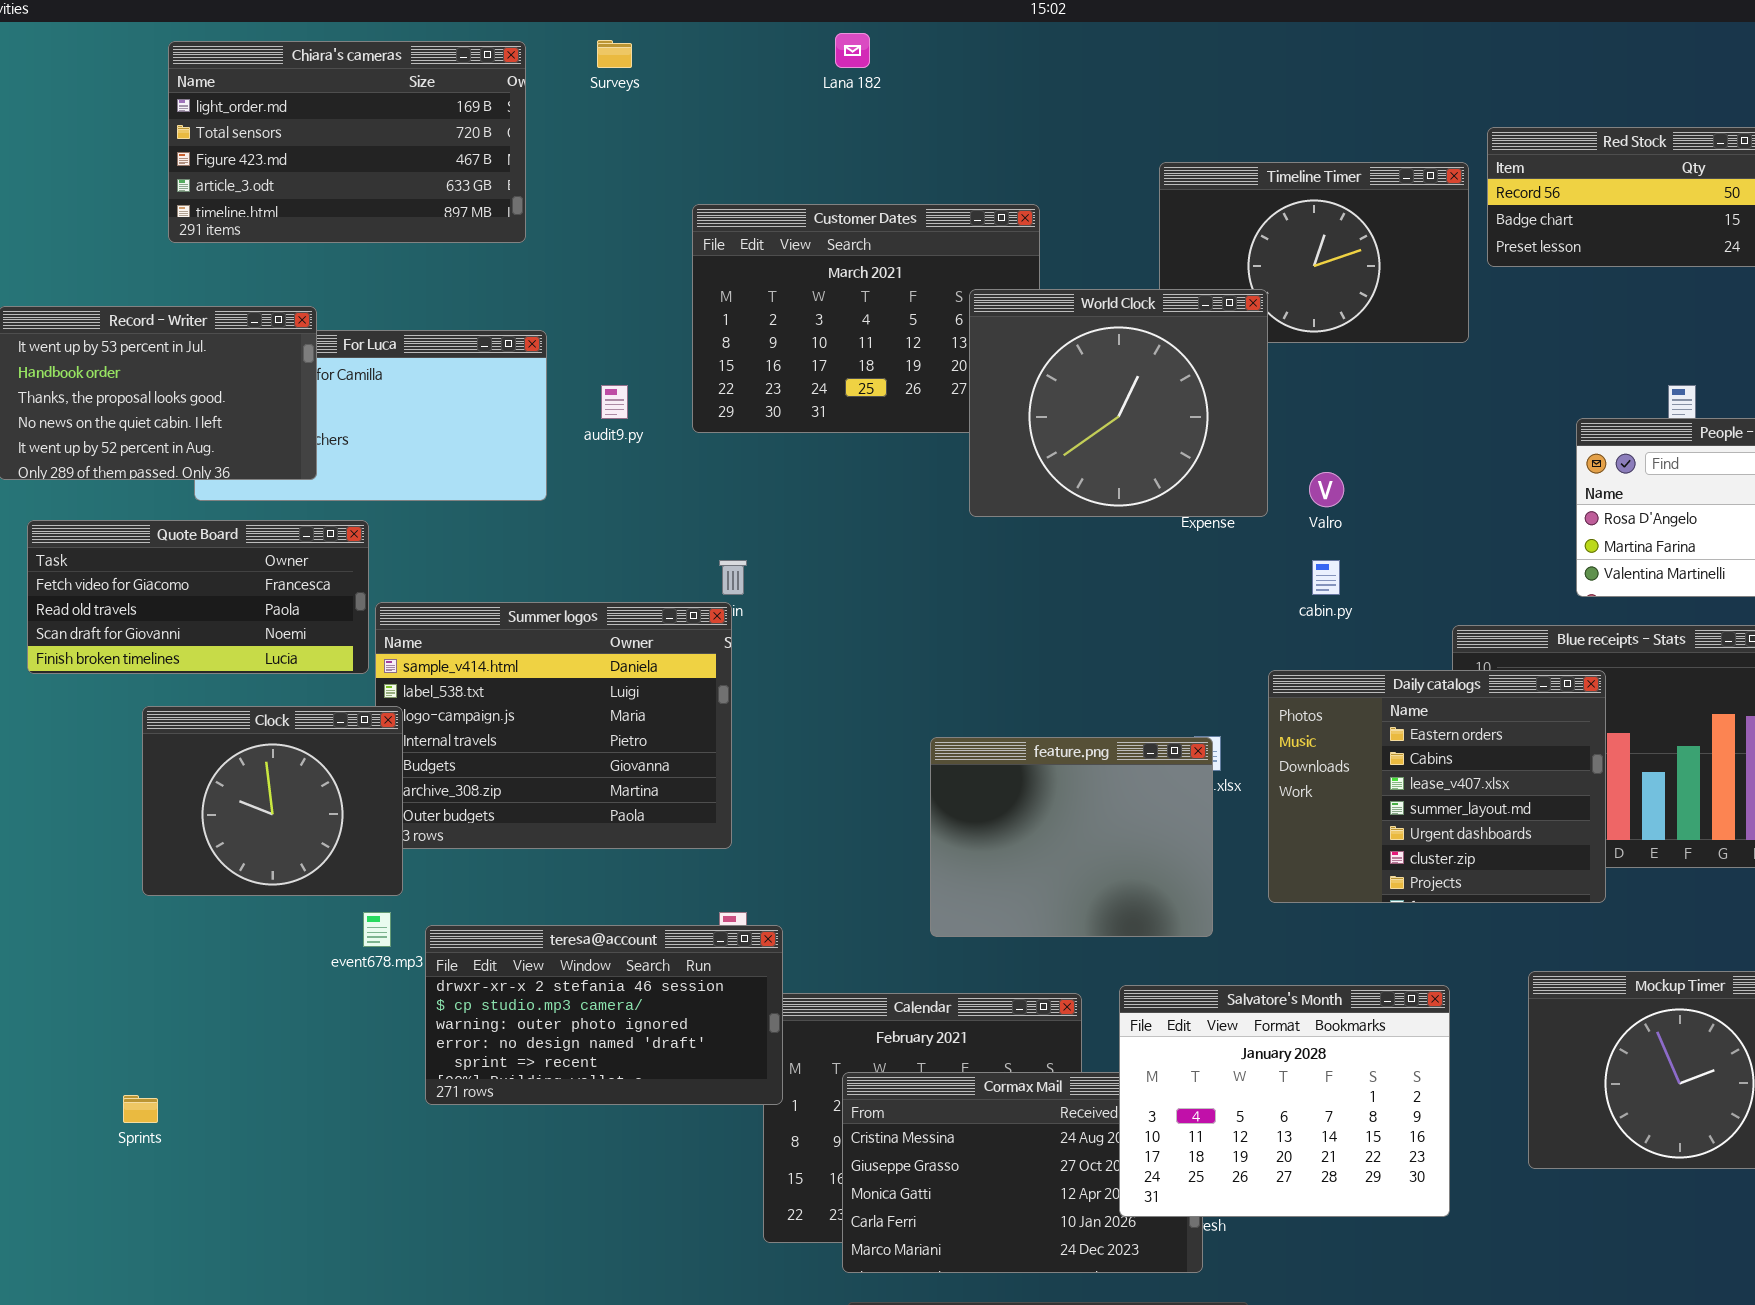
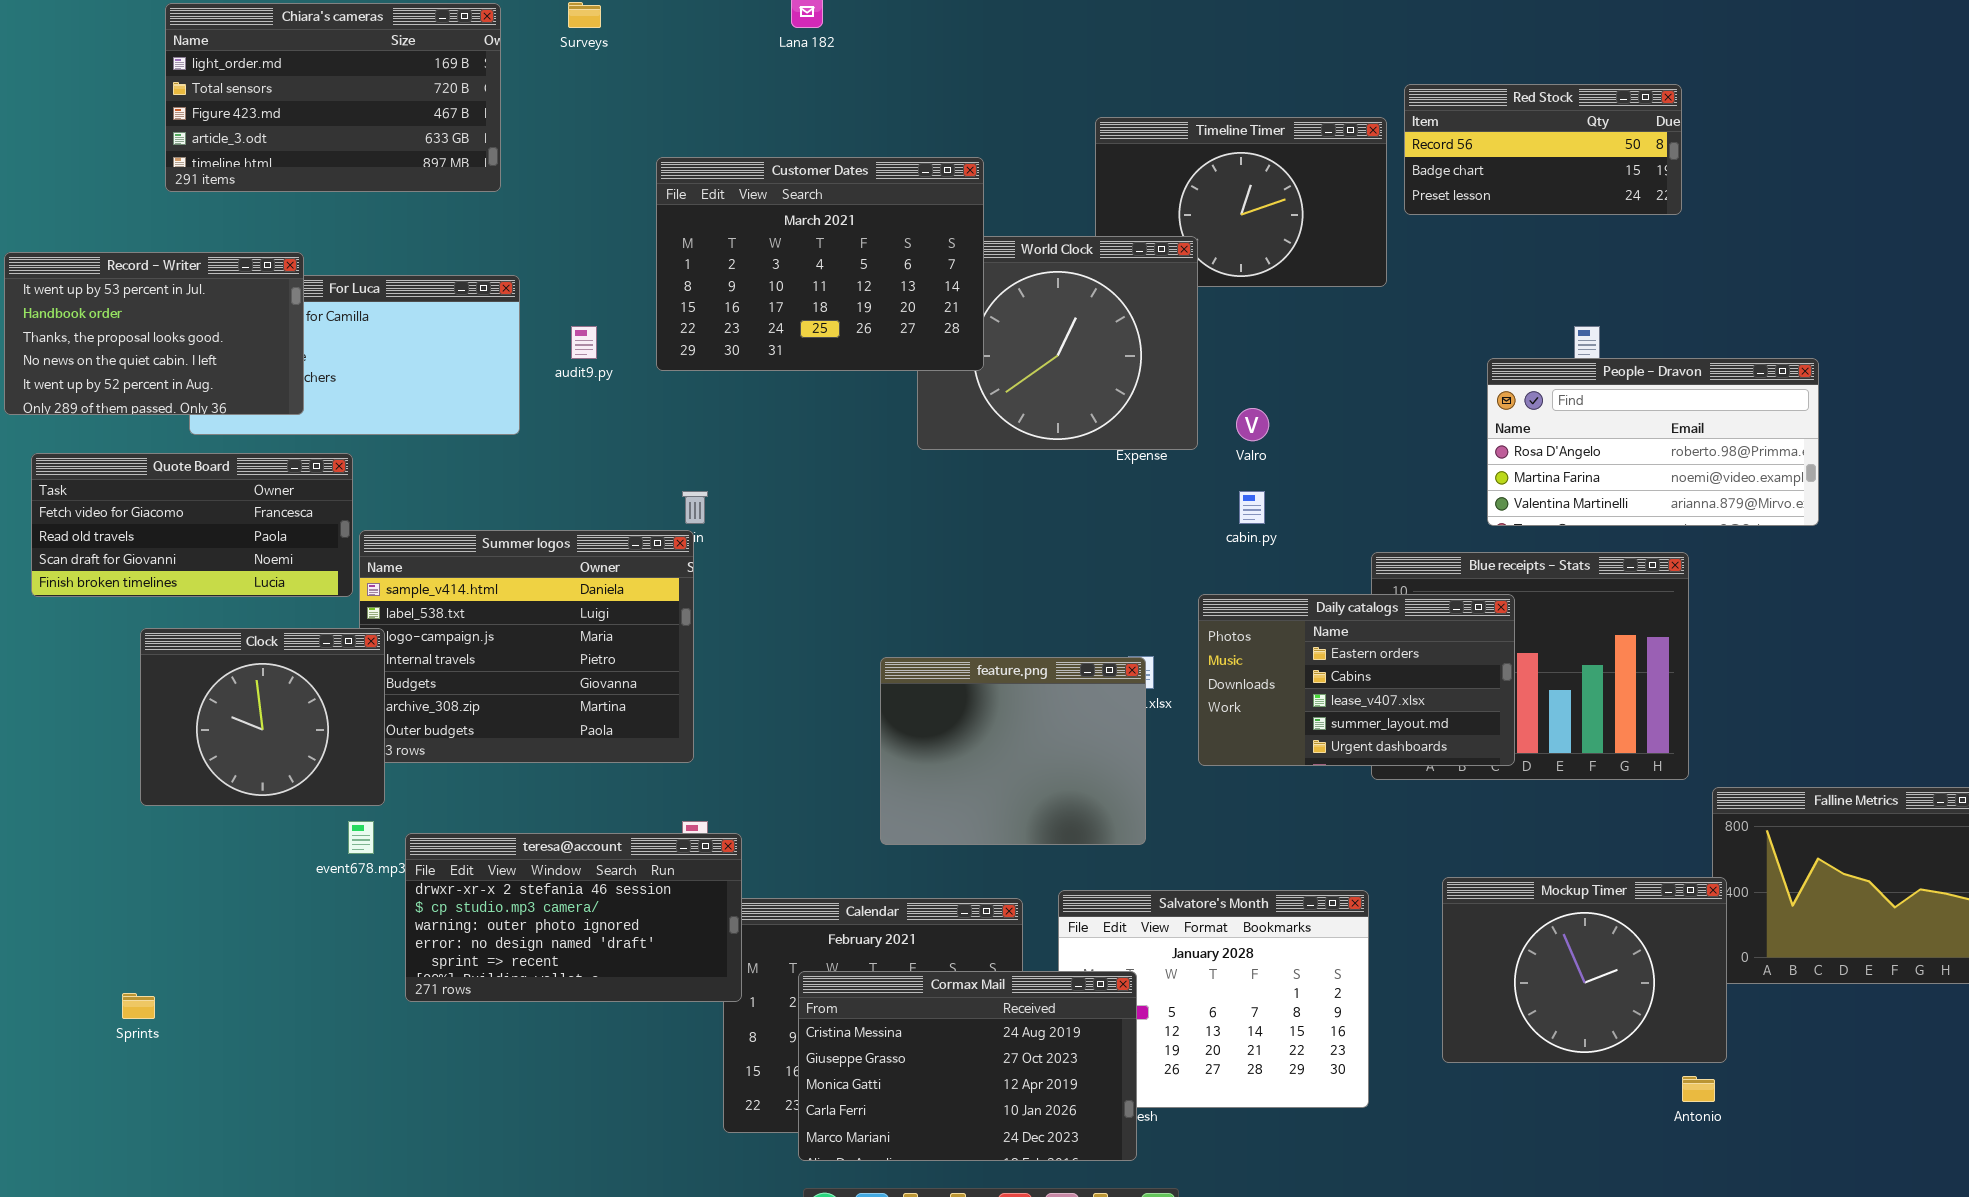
Customer Dates: [692,204,1040,433] -> [656,157,984,371], raised
Daily catalogs: [1268,670,1606,903] -> [1198,594,1515,766], resized
Cormax Mail: [842,1072,1203,1273] -> [798,971,1137,1161], raised

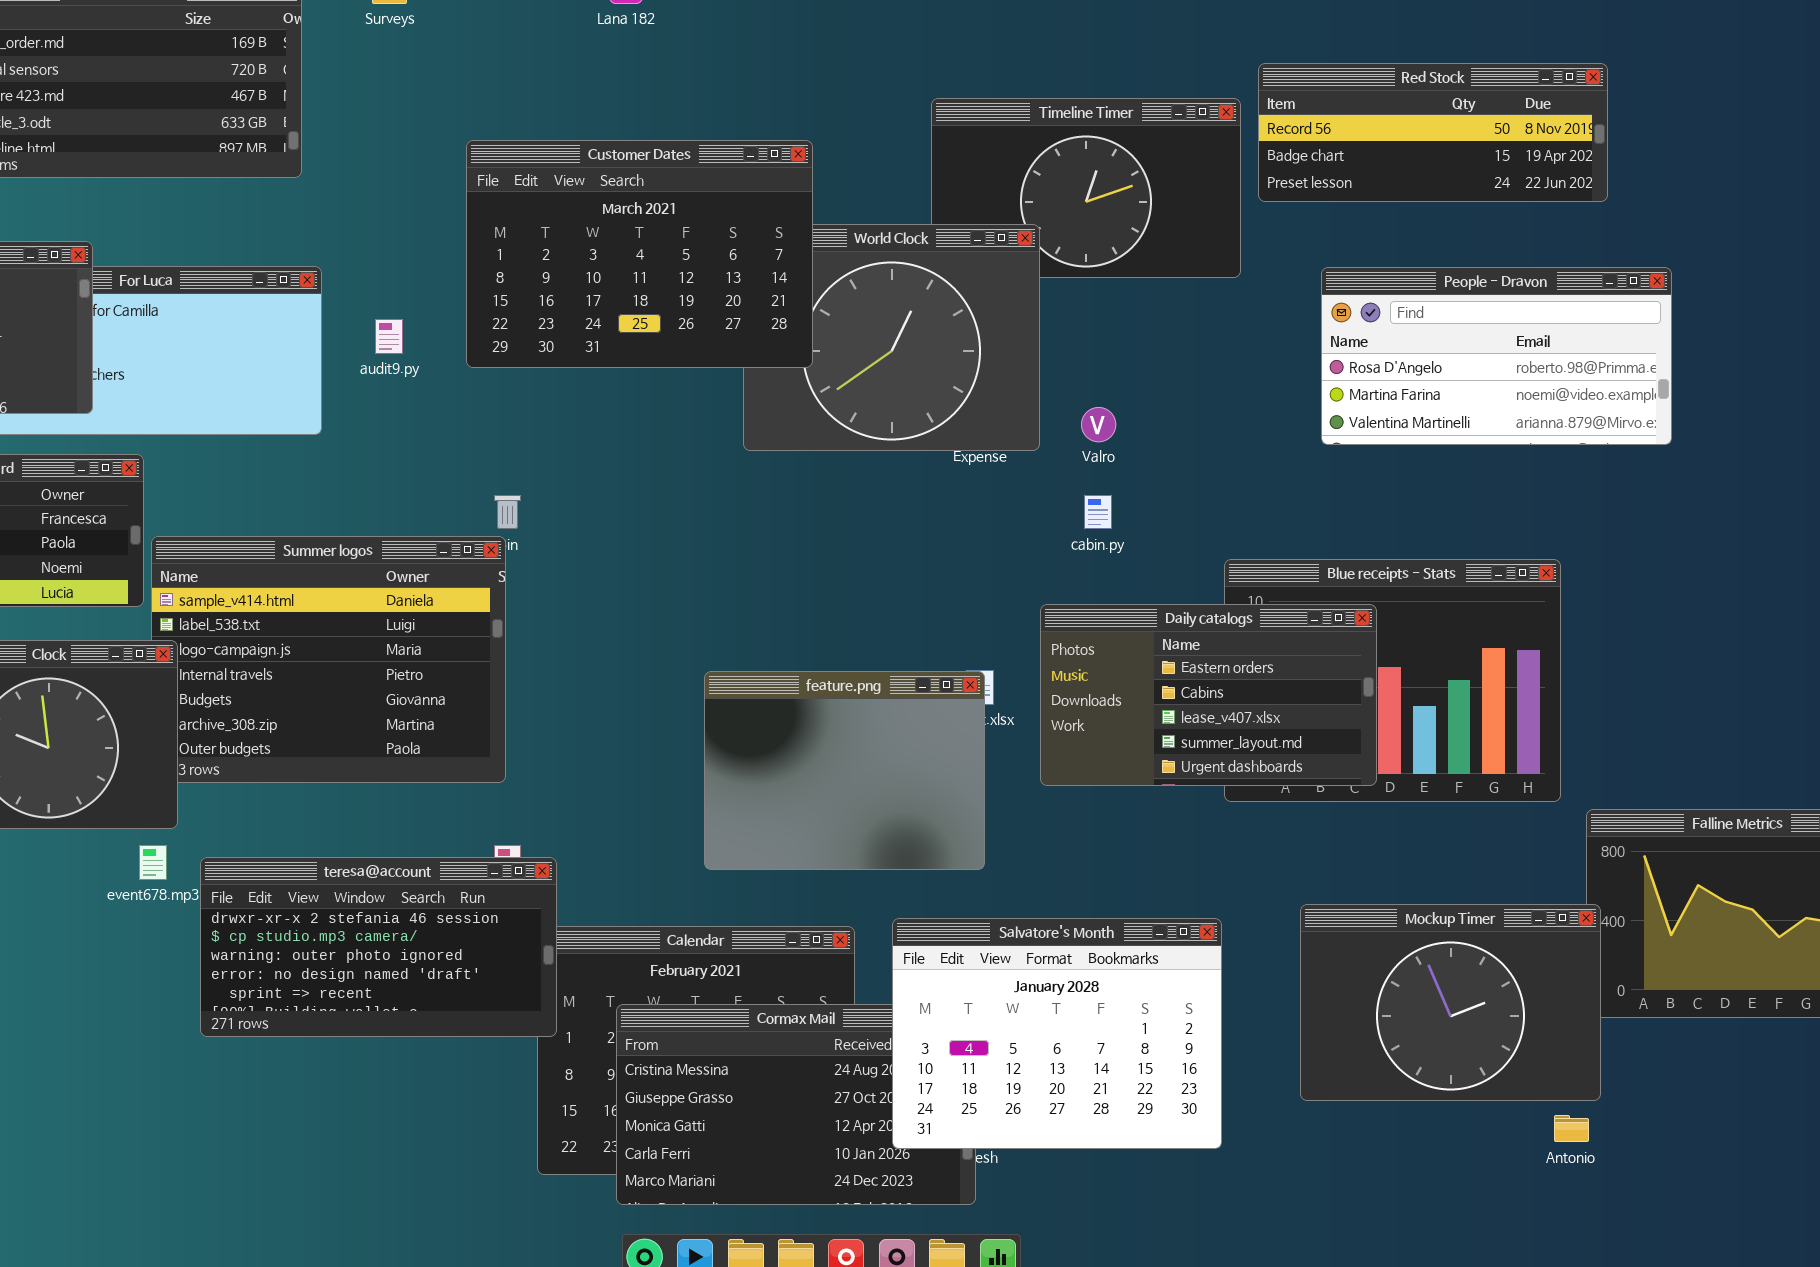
Red Stock: [1404,84,1682,215] -> [1258,63,1608,202], resized
People - Dravon: [1487,358,1819,526] -> [1321,267,1672,445], moved
Salvatore's Month: [1058,890,1369,1108] -> [892,918,1222,1149], raised

